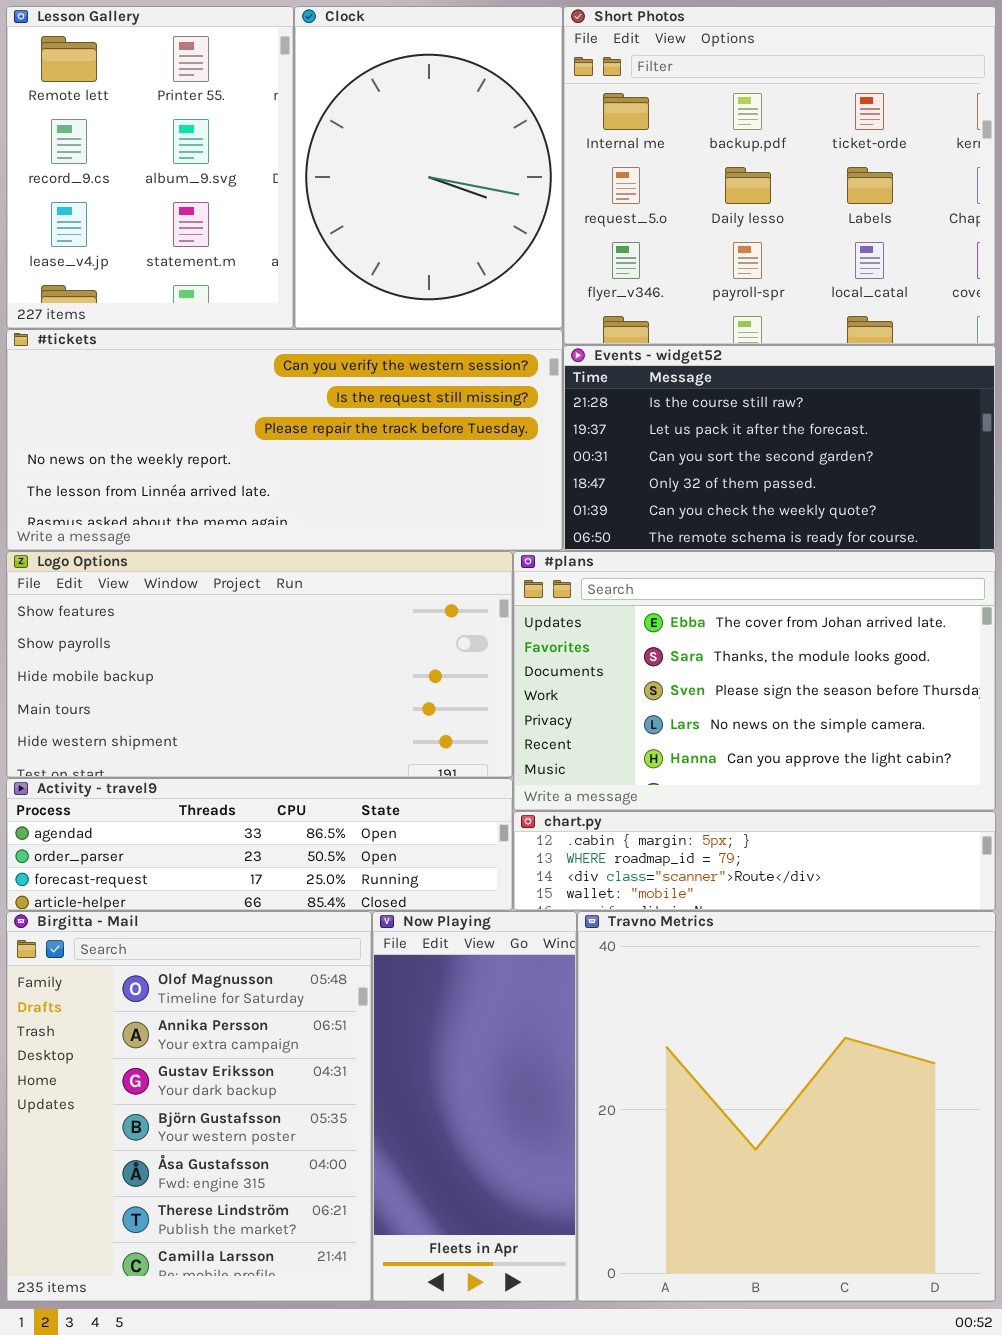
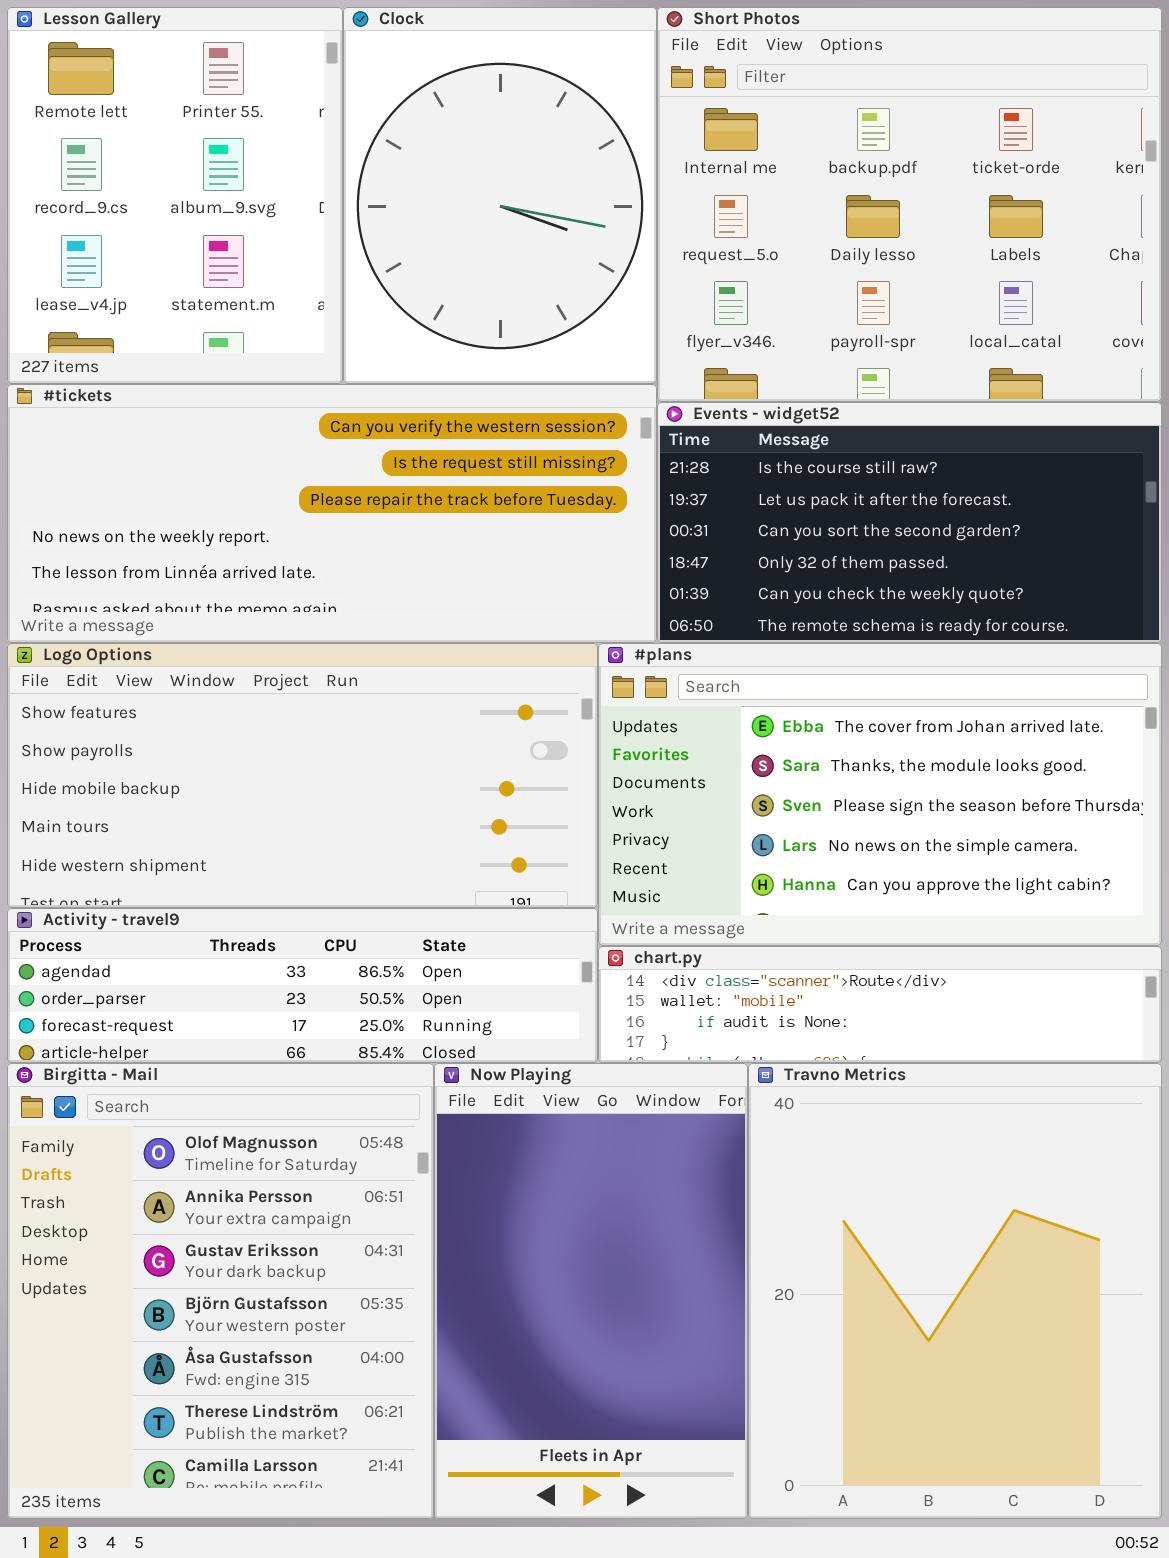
chart.py: [513,811,996,911] -> [598,946,1162,1063], scrolled down 2 rows
Now Playing: [372,911,577,1302] -> [434,1063,748,1519], resized
Travno Metrics: [577,911,996,1302] -> [748,1063,1162,1519], resized

